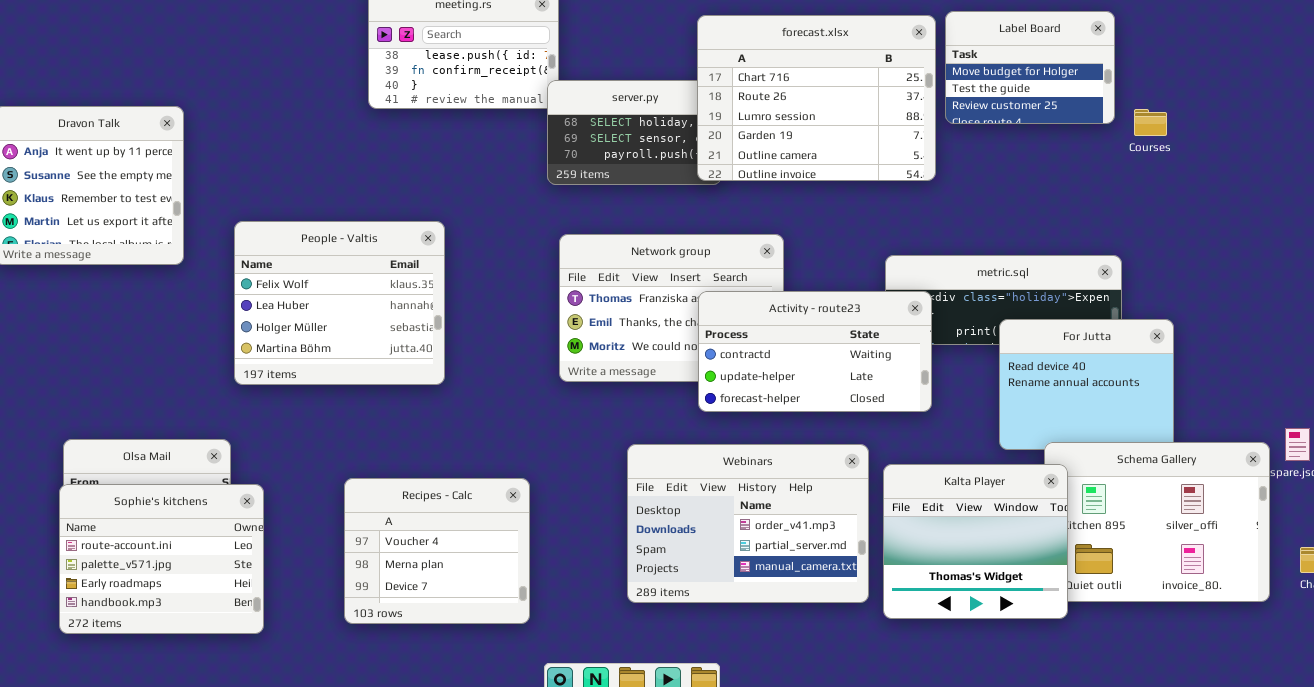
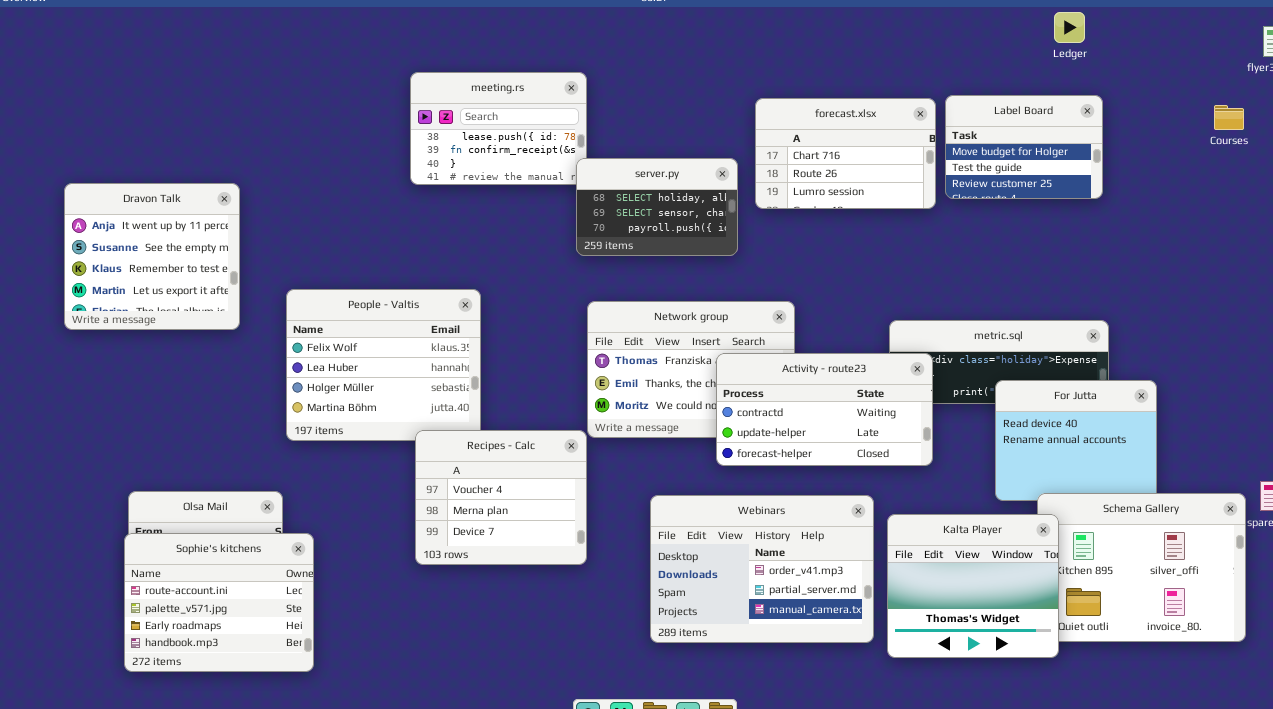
forecast.xlsx: [697,15,936,181] -> [755,98,936,209], resized
Courses: [1134,109,1167,136] -> [1214,105,1244,130], moved
Recipes - Calc: [344,478,530,624] -> [415,430,587,565], moved

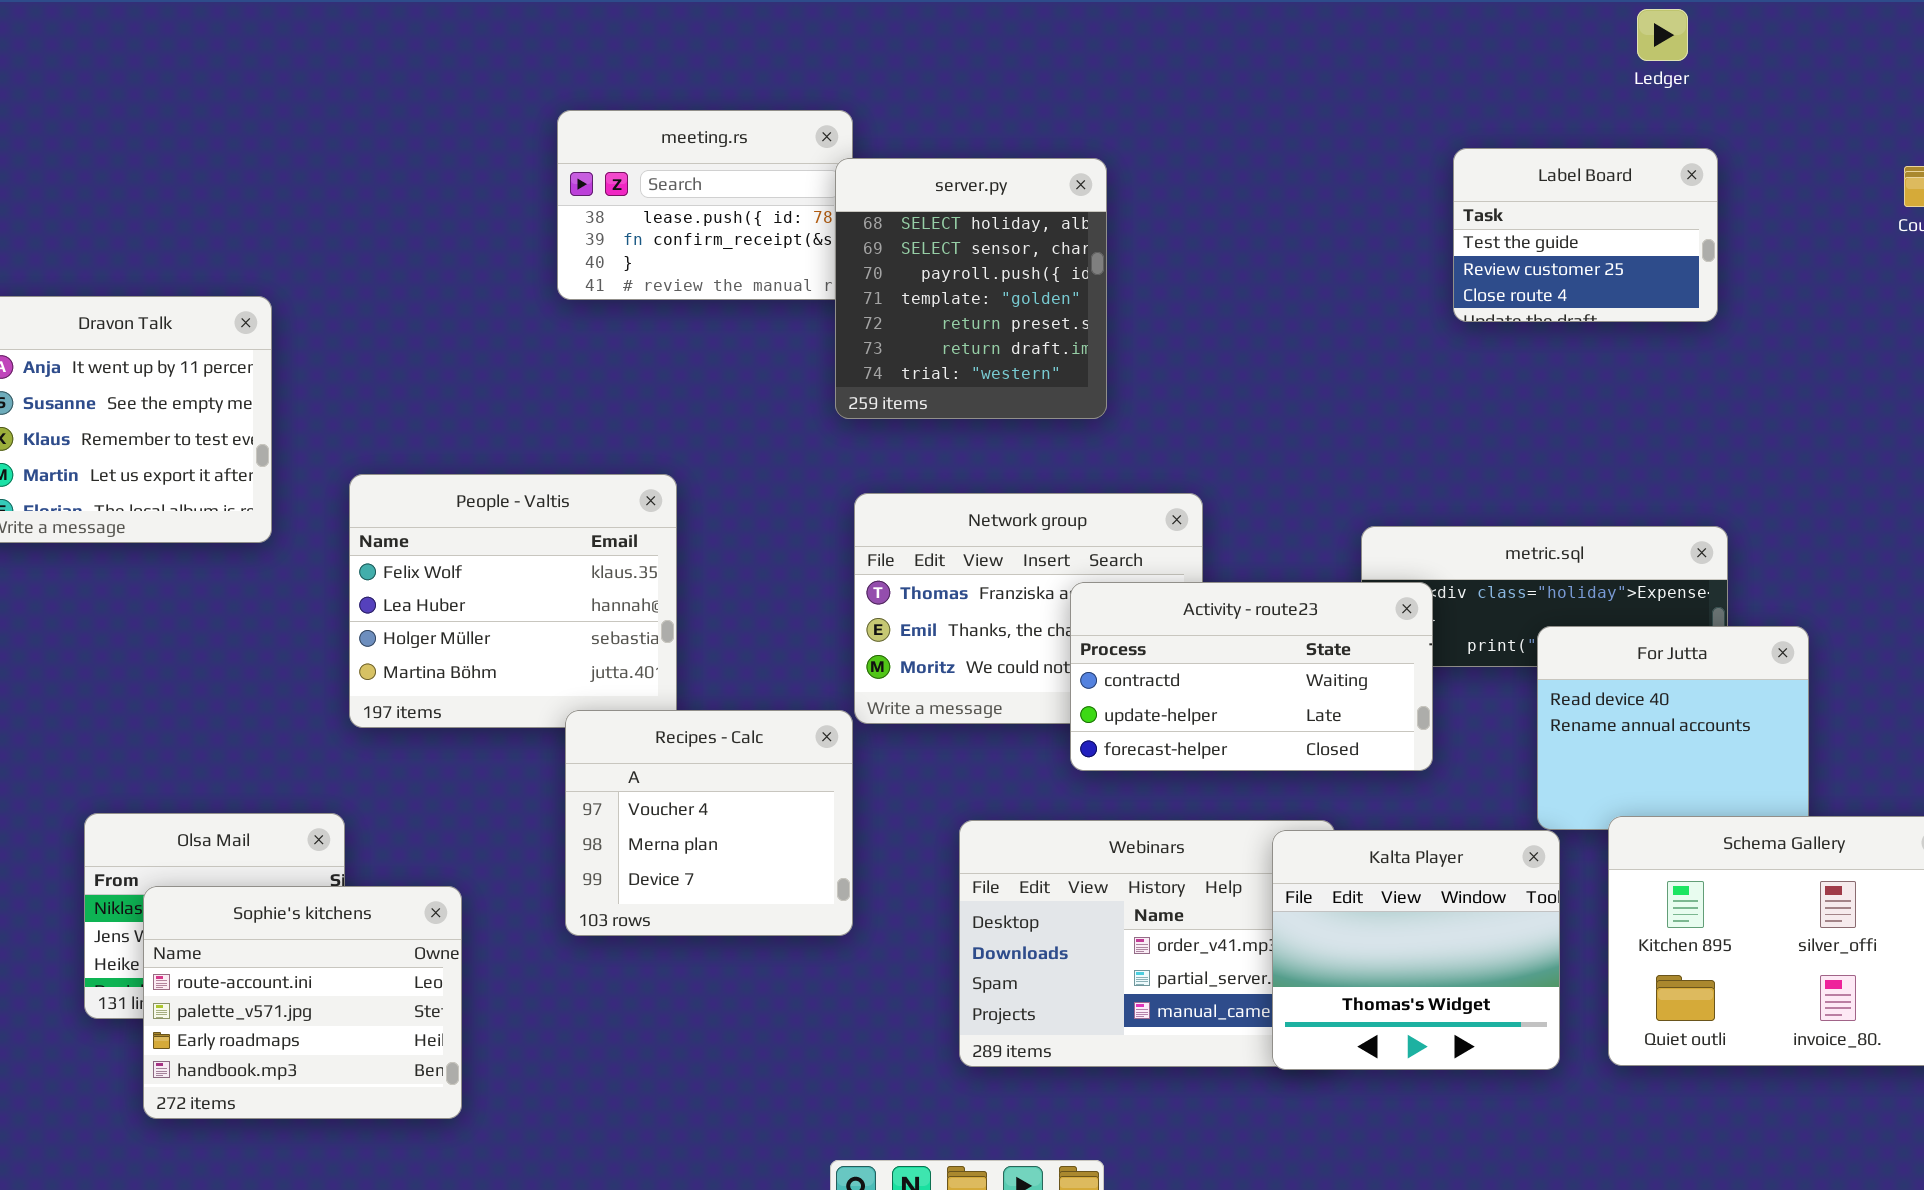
Label Board: [945,95,1103,199] -> [1453,148,1718,322], scrolled down 1 row
forecast.xlsx: [755,98,936,209] -> none, closed
server.py: [576,158,738,256] -> [835,158,1107,419], resized
Kalta Player: [887,514,1059,658] -> [1272,830,1560,1070], moved
Sophie's kitchens: [124,533,314,672] -> [143,886,462,1119], moved

